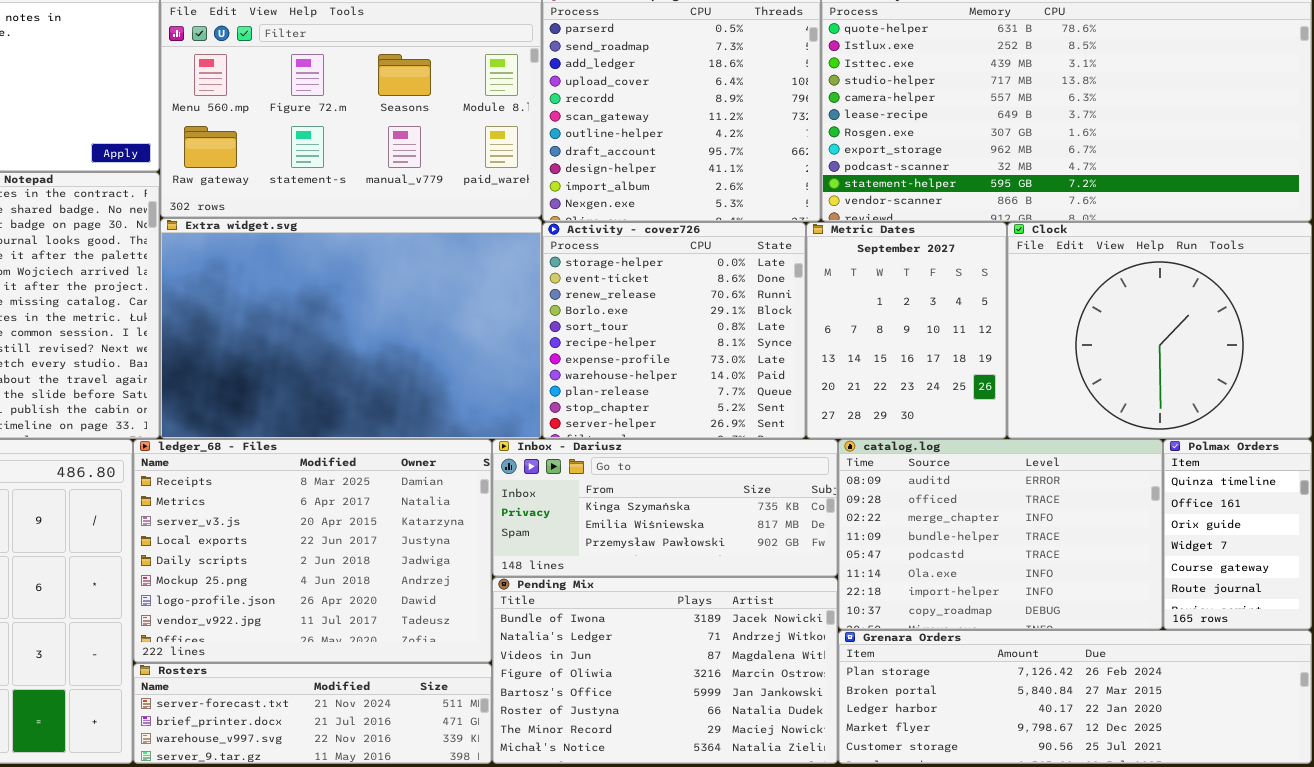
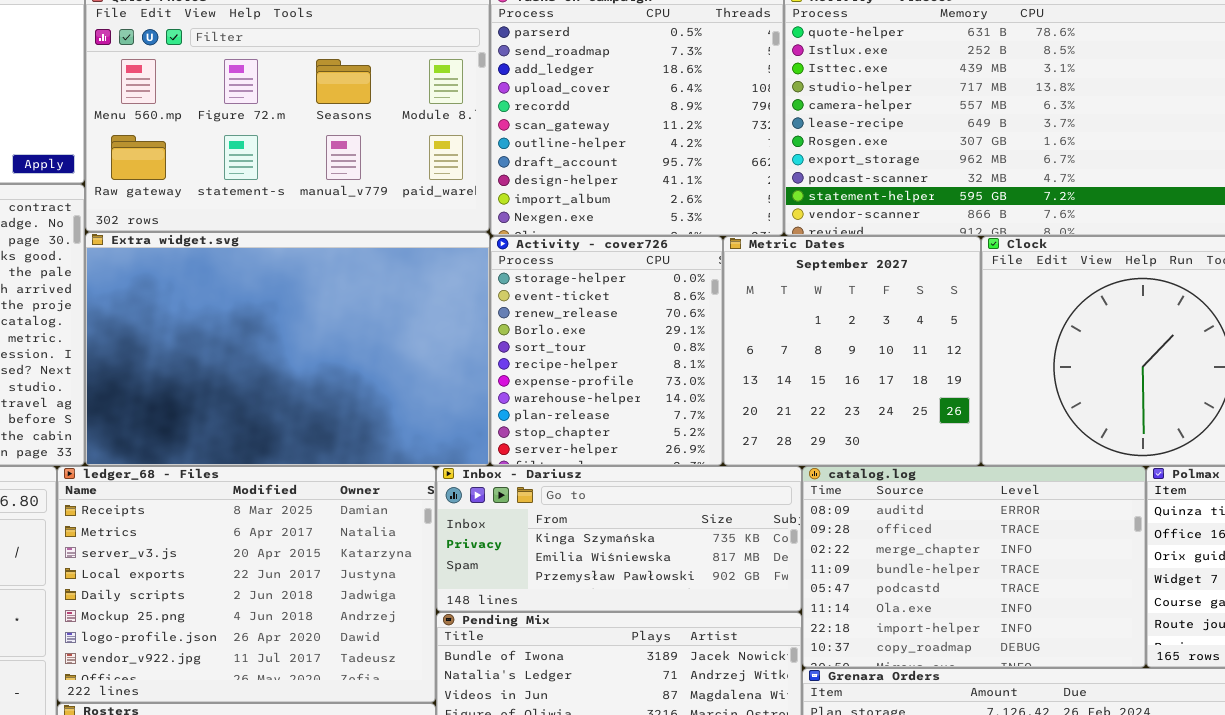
Activity - cover726: [542,222,806,439] -> [490,236,723,466], resized
Metric Dates: [806,222,1007,439] -> [723,236,981,466], resized

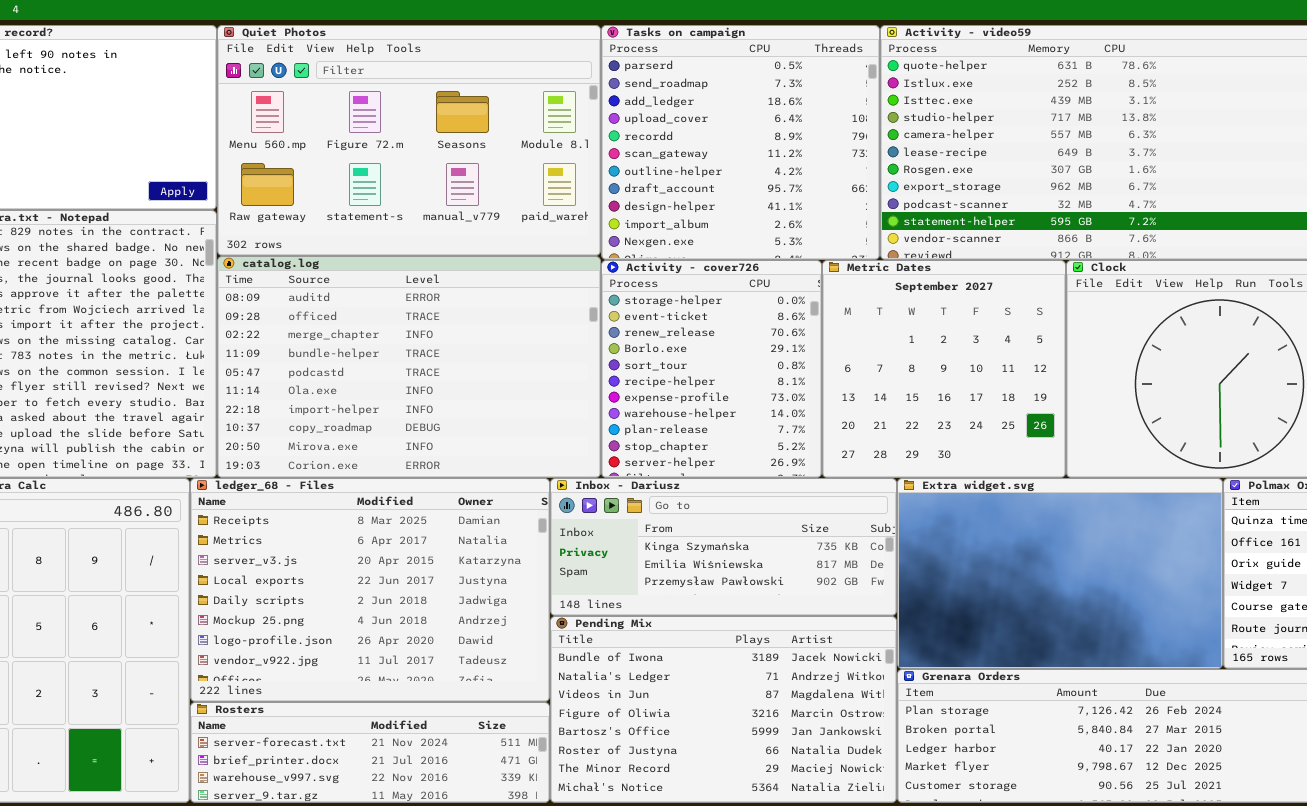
Extra widget.svg: [85,232,490,466] -> [897,478,1223,669], moved, resized
catalog.log: [802,466,1146,668] -> [217,256,601,478], moved, resized

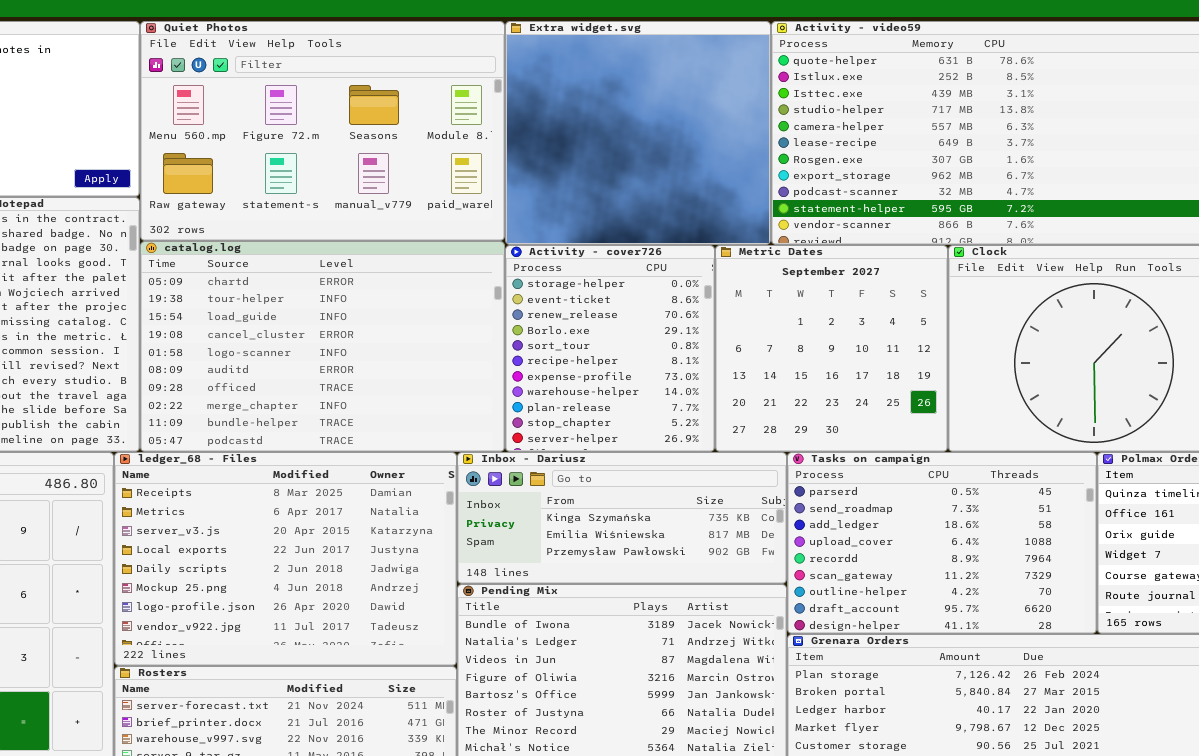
Tasks on campaign: [601,25,880,260] -> [787,452,1097,634], moved, resized
catalog.log: [217,256,601,478] -> [140,241,505,452], scrolled up 5 rows
Extra widget.svg: [897,478,1223,669] -> [505,21,771,245], moved, resized

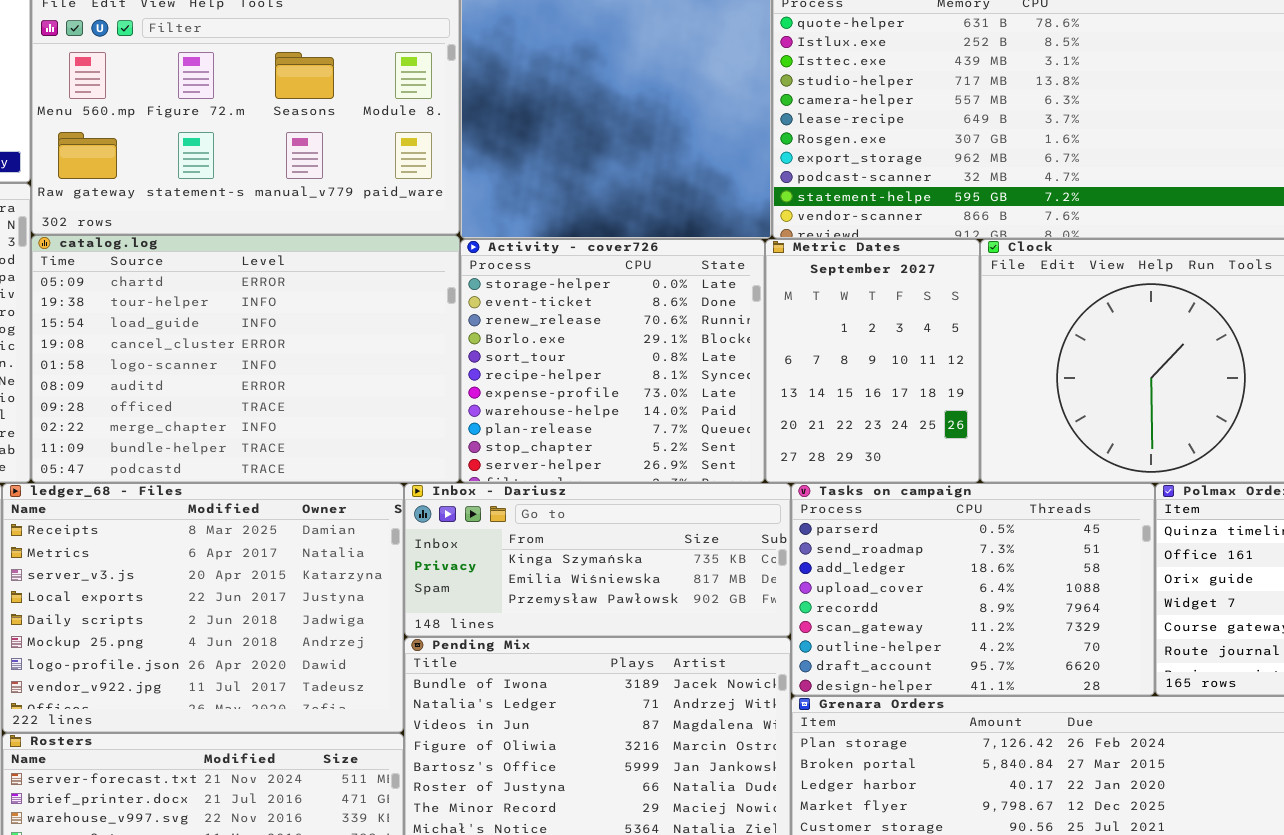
Activity - cover726: [505,245,715,452] -> [460,239,765,483], resized
Metric Dates: [715,245,948,452] -> [765,239,980,483], resized

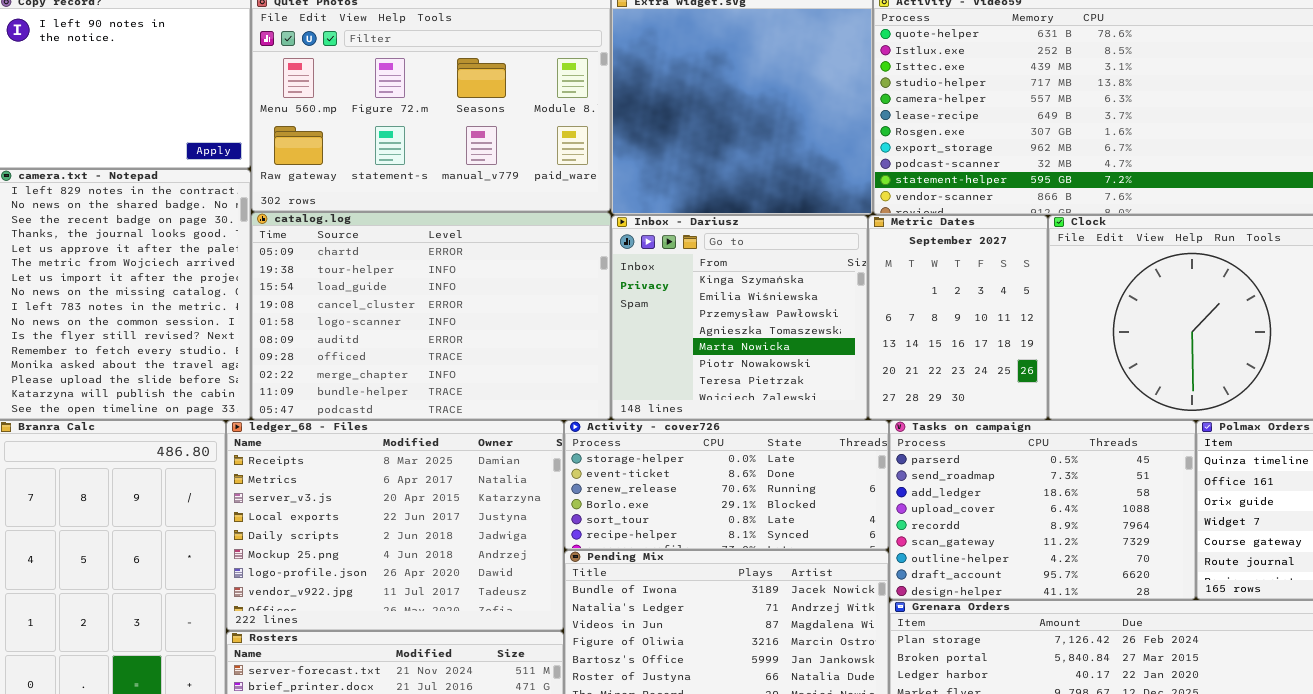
Activity - cover726: [460,239,765,483] -> [564,420,889,550], moved, resized
Inbox - Dariusz: [404,483,791,637] -> [611,215,868,420], moved, resized

